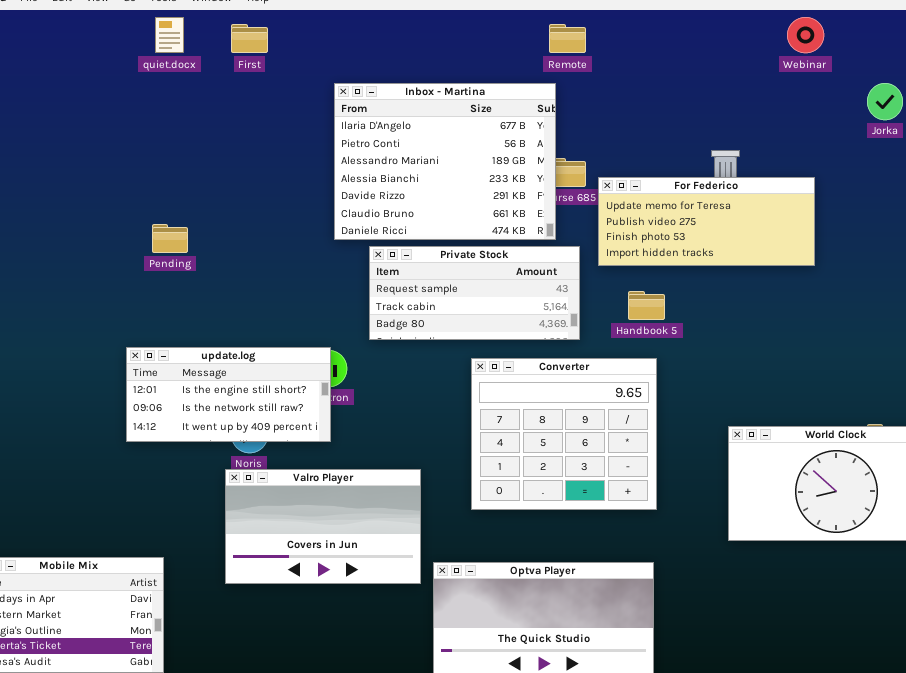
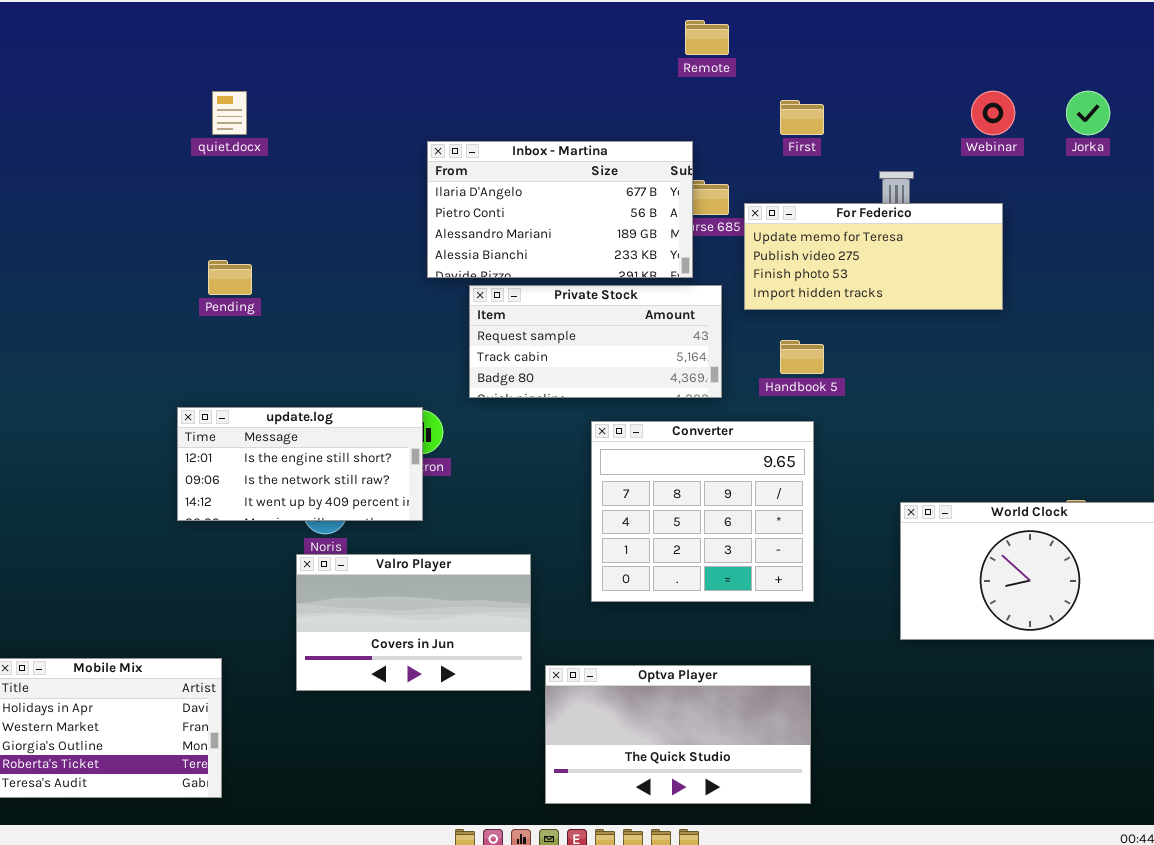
quiet.docx: [155,17,184,53] -> [212,91,247,135], moved
Webinar: [787,17,824,53] -> [971,91,1015,135], moved
First: [231,24,268,53] -> [780,100,824,135], moved
Inbox - Martina: [334,83,556,240] -> [427,141,693,278], resized

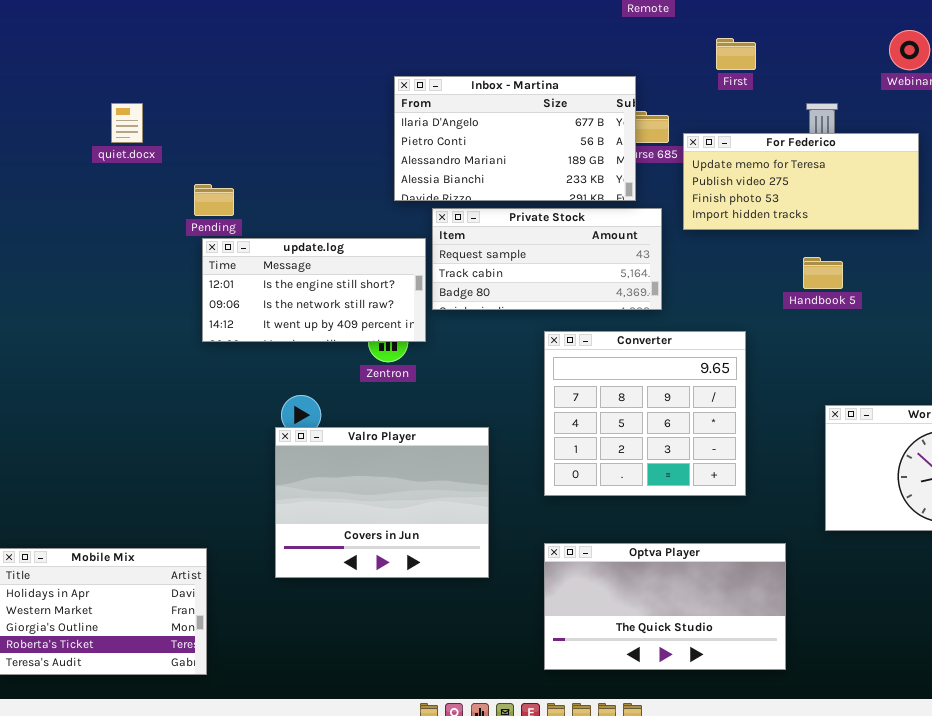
quiet.docx: [212,91,247,135] -> [111,103,143,143], moved
Handbook 5: [780,340,824,374] -> [803,257,843,289], moved
update.log: [177,407,423,521] -> [202,238,426,342], moved
Valro Player: [296,554,531,691] -> [275,427,489,578], resized
Optva Player: [545,665,811,804] -> [544,543,786,670], moved

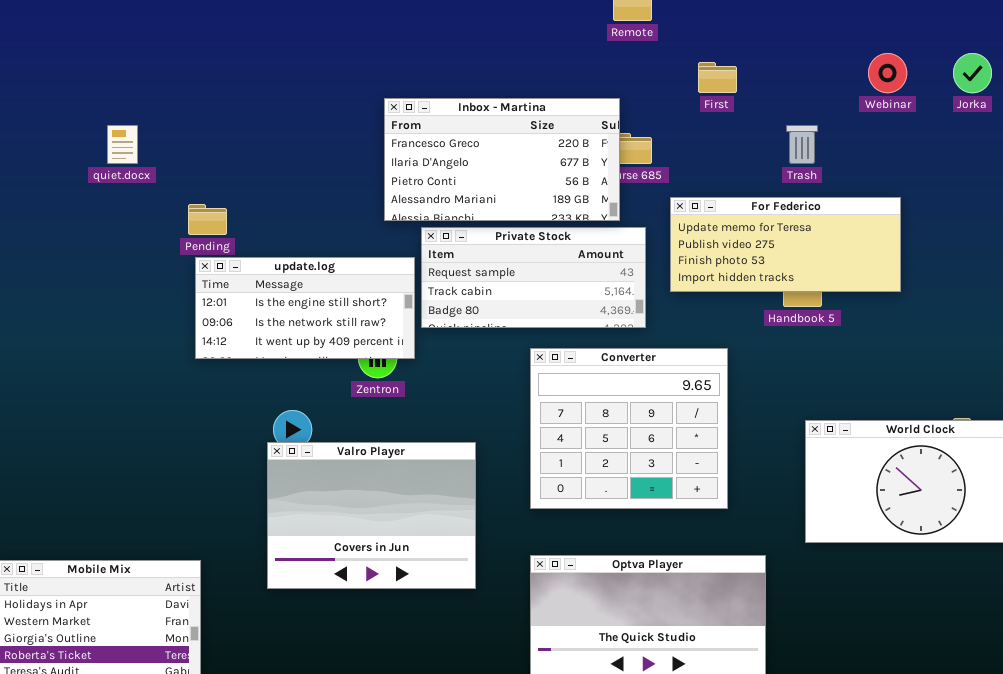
Inbox - Martina: [394,76,636,201] -> [384,98,620,221], scrolled up 1 row
For Federico: [683,133,919,230] -> [670,197,901,292], moved

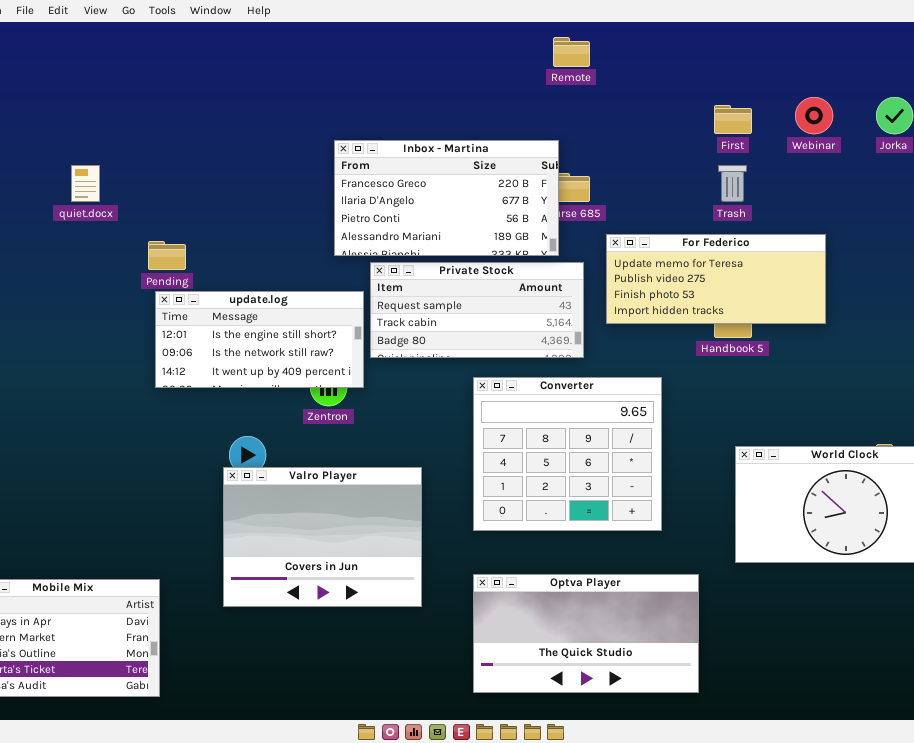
First: [698,62,737,93] -> [714,105,752,134], moved

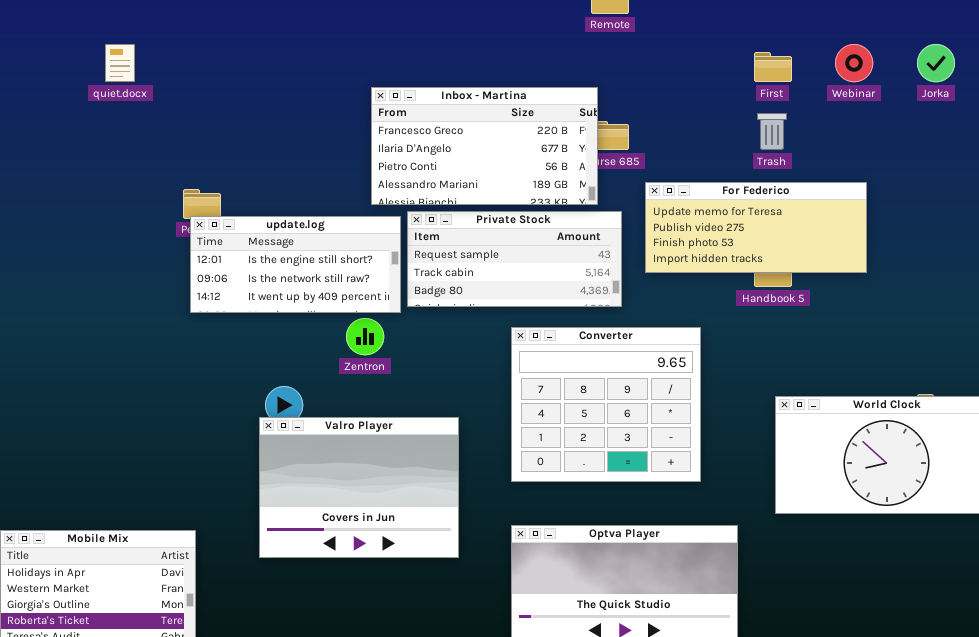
quiet.docx: [71,165,100,202] -> [105,44,135,82], moved
update.log: [155,291,364,388] -> [190,216,401,313], moved

